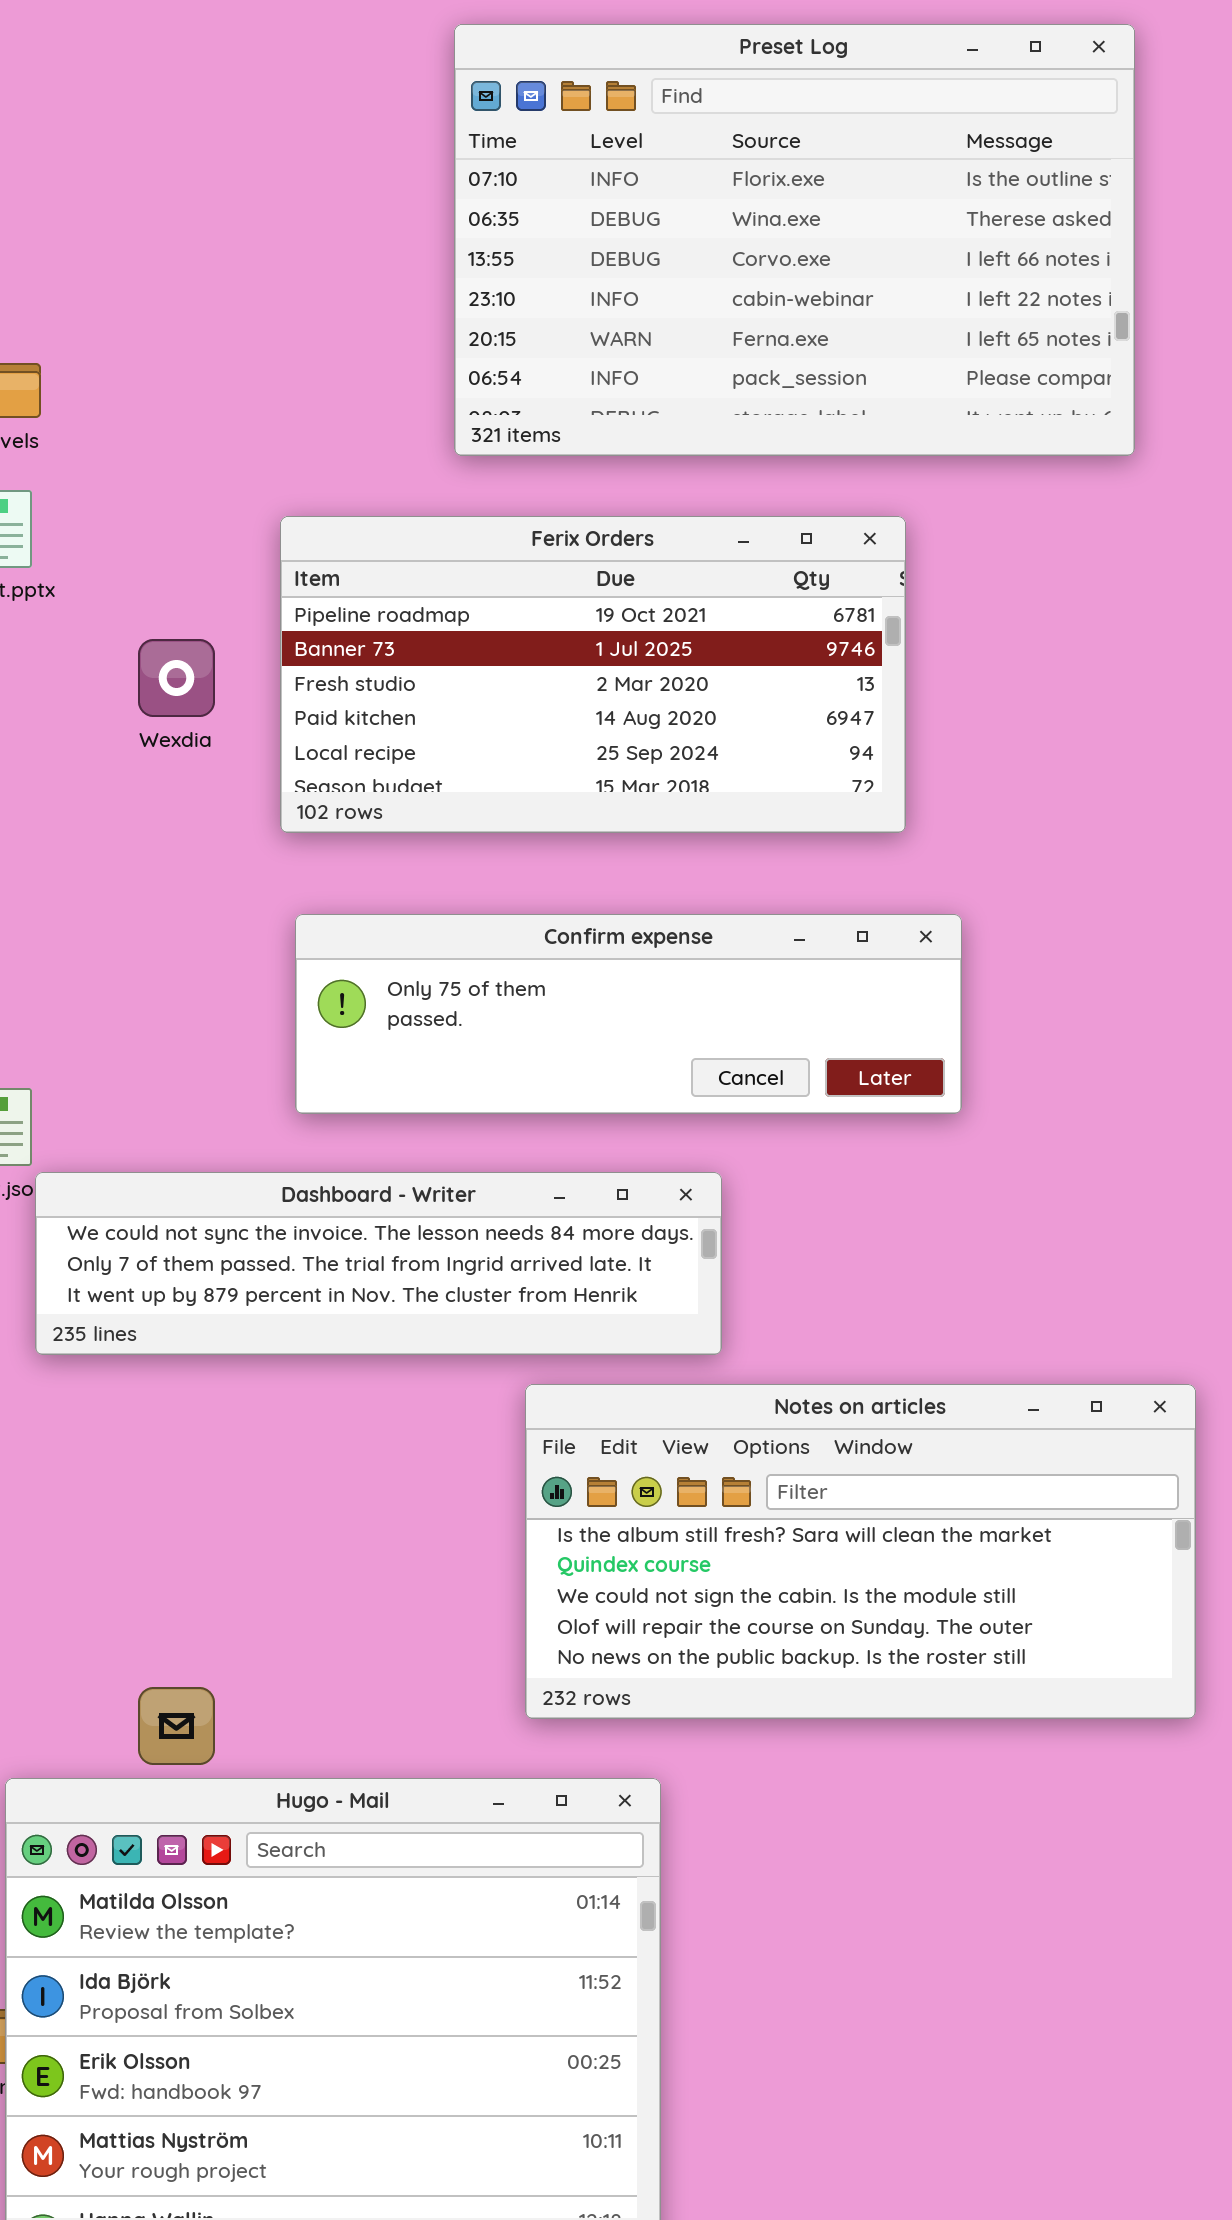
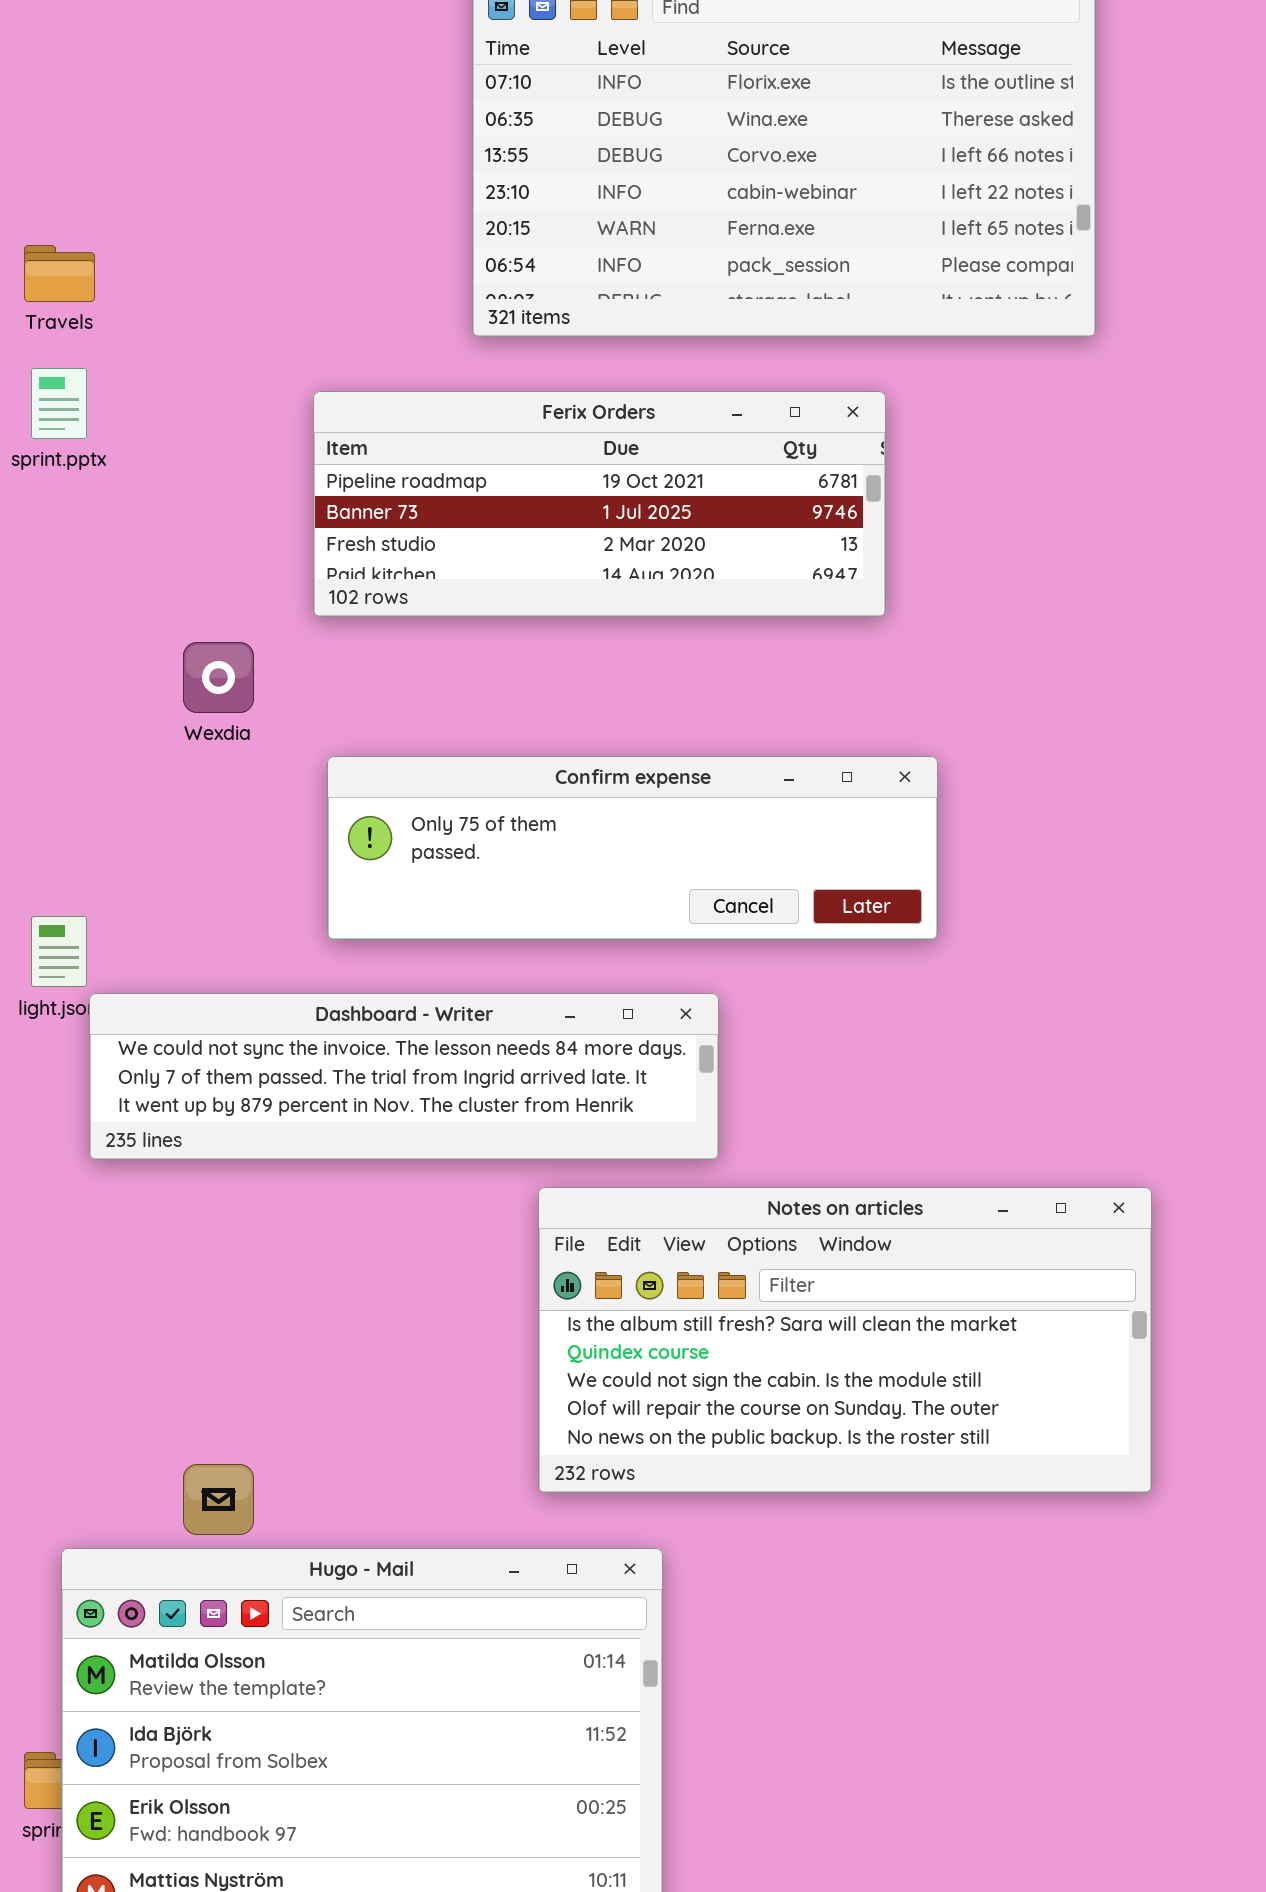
Ferix Orders: [280,516,906,833] -> [313,391,886,617], resized
Wexdia: [138,639,215,717] -> [183,642,254,713], moved

